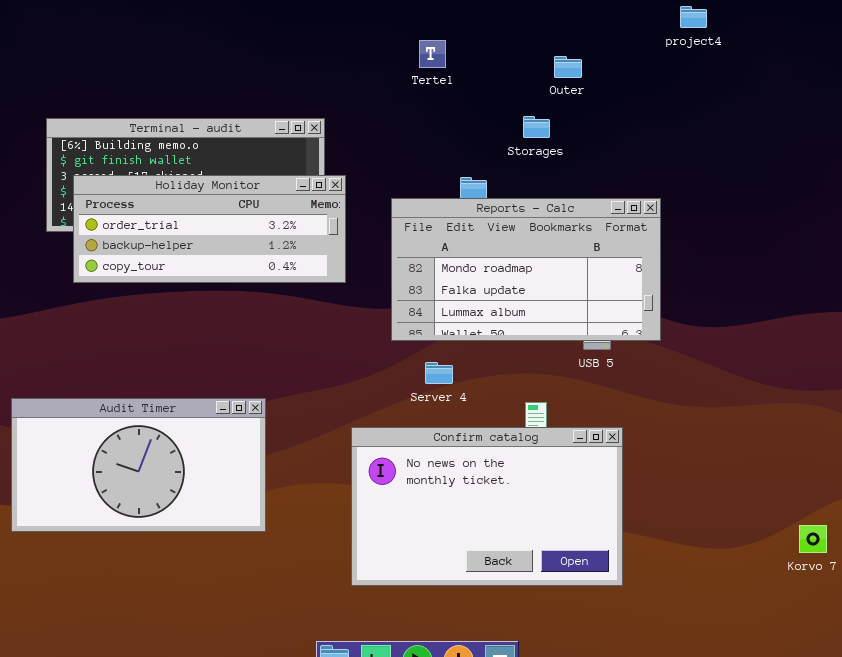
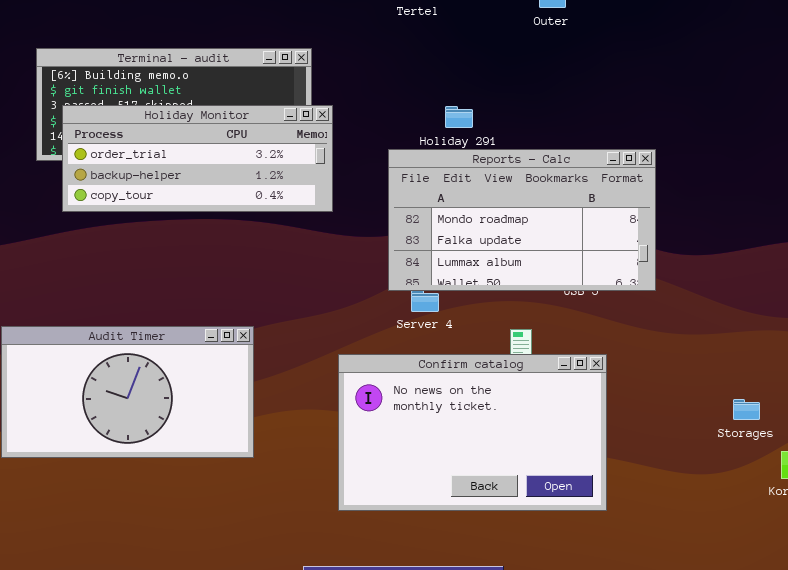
Storages: [523,116,550,138] -> [733,399,760,420], moved
Reports - Calc: [391,198,661,341] -> [388,149,656,291], moved

